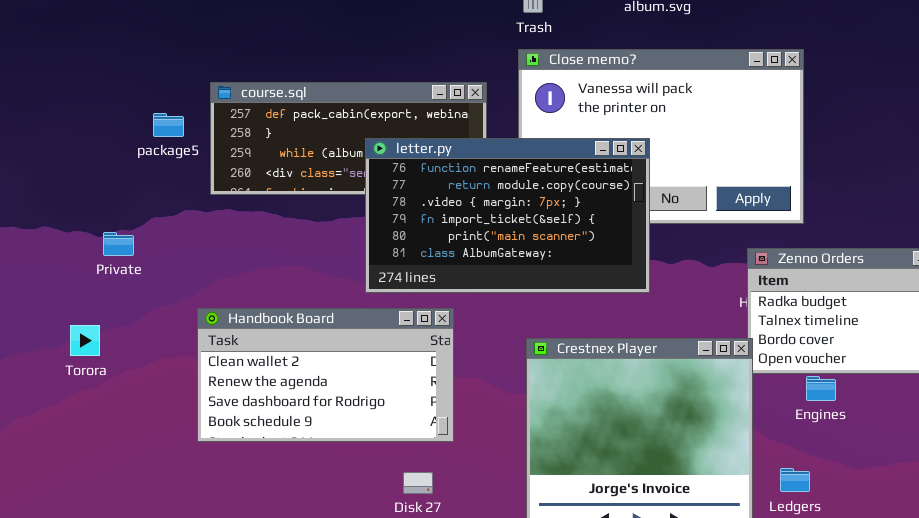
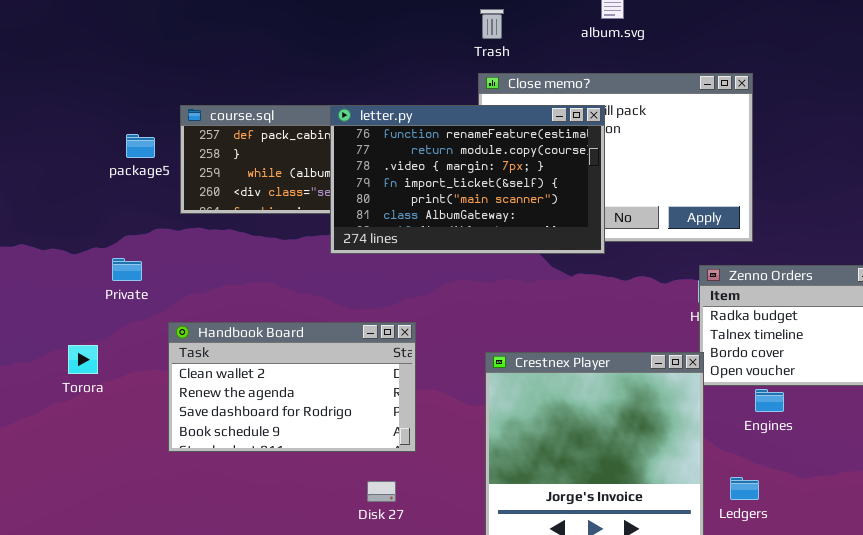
letter.py: [365,138,650,293] -> [330,105,605,254], moved
Private: [103,232,134,256] -> [112,258,142,281], moved
Torora: [70,325,100,356] -> [68,345,98,374], moved

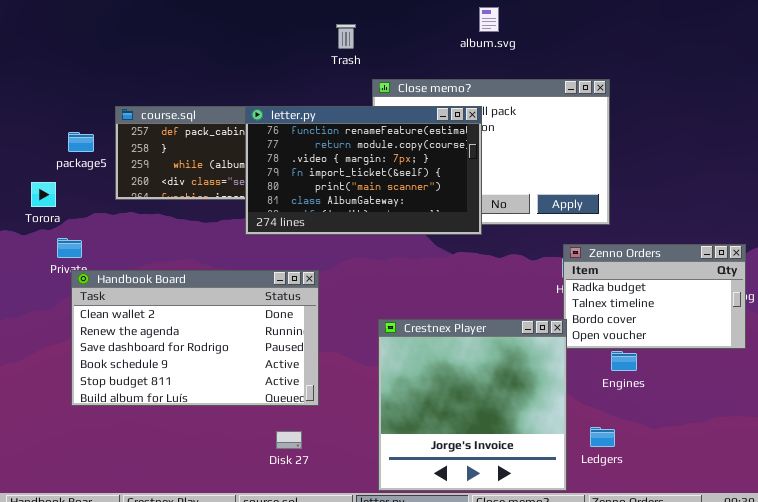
Trash: [480,9,504,39] -> [336,24,356,49], moved
Handbook Board: [168,322,416,452] -> [71,270,319,406], resized
Torora: [68,345,98,374] -> [31,182,56,207], moved

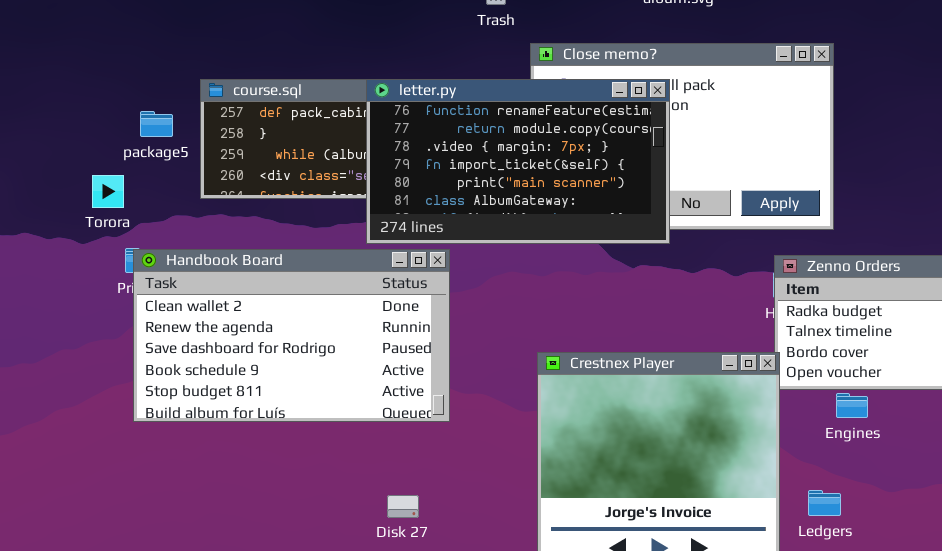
Handbook Board: [71,270,319,406] -> [133,249,450,422], moved
Disk 27: [276,431,302,449] -> [387,495,419,518], moved

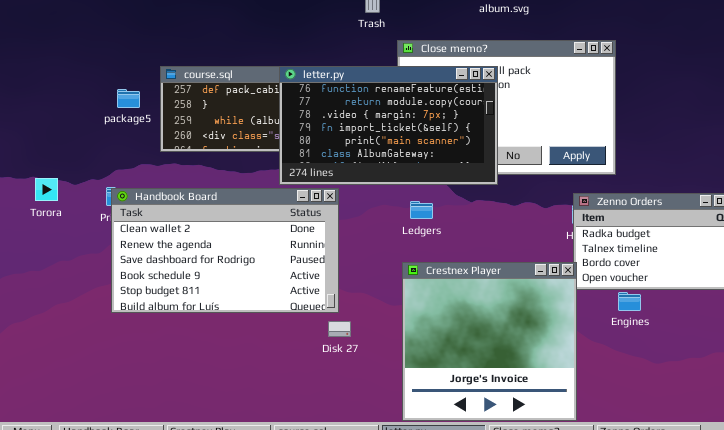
Torora: [92,175,124,208] -> [35,178,58,201], moved
Ledgers: [808,490,841,516] -> [410,201,433,219], moved
Disk 27: [387,495,419,518] -> [328,321,351,337], moved

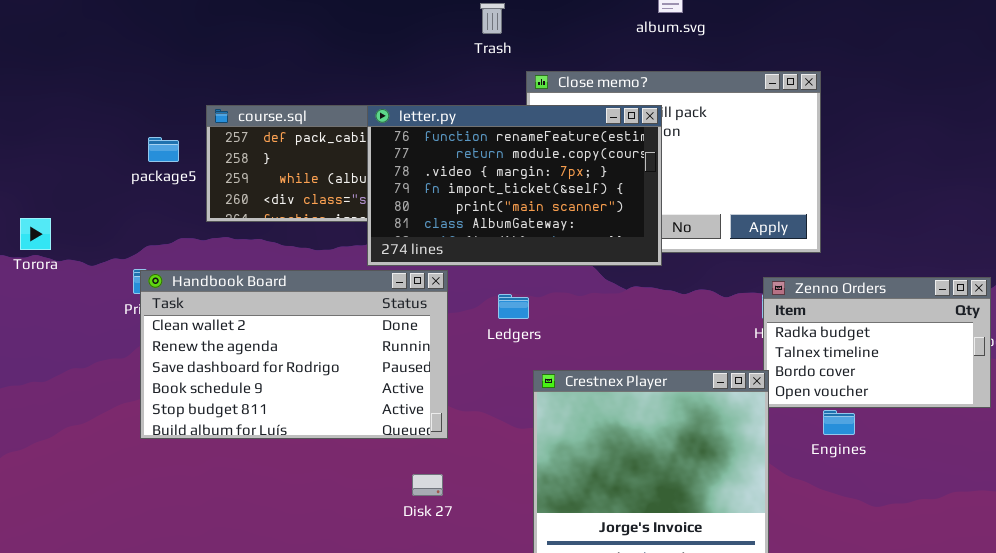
Torora: [35,178,58,201] -> [20,218,51,250], moved
Ledgers: [410,201,433,219] -> [498,294,529,319], moved
Disk 27: [328,321,351,337] -> [412,474,443,496], moved

